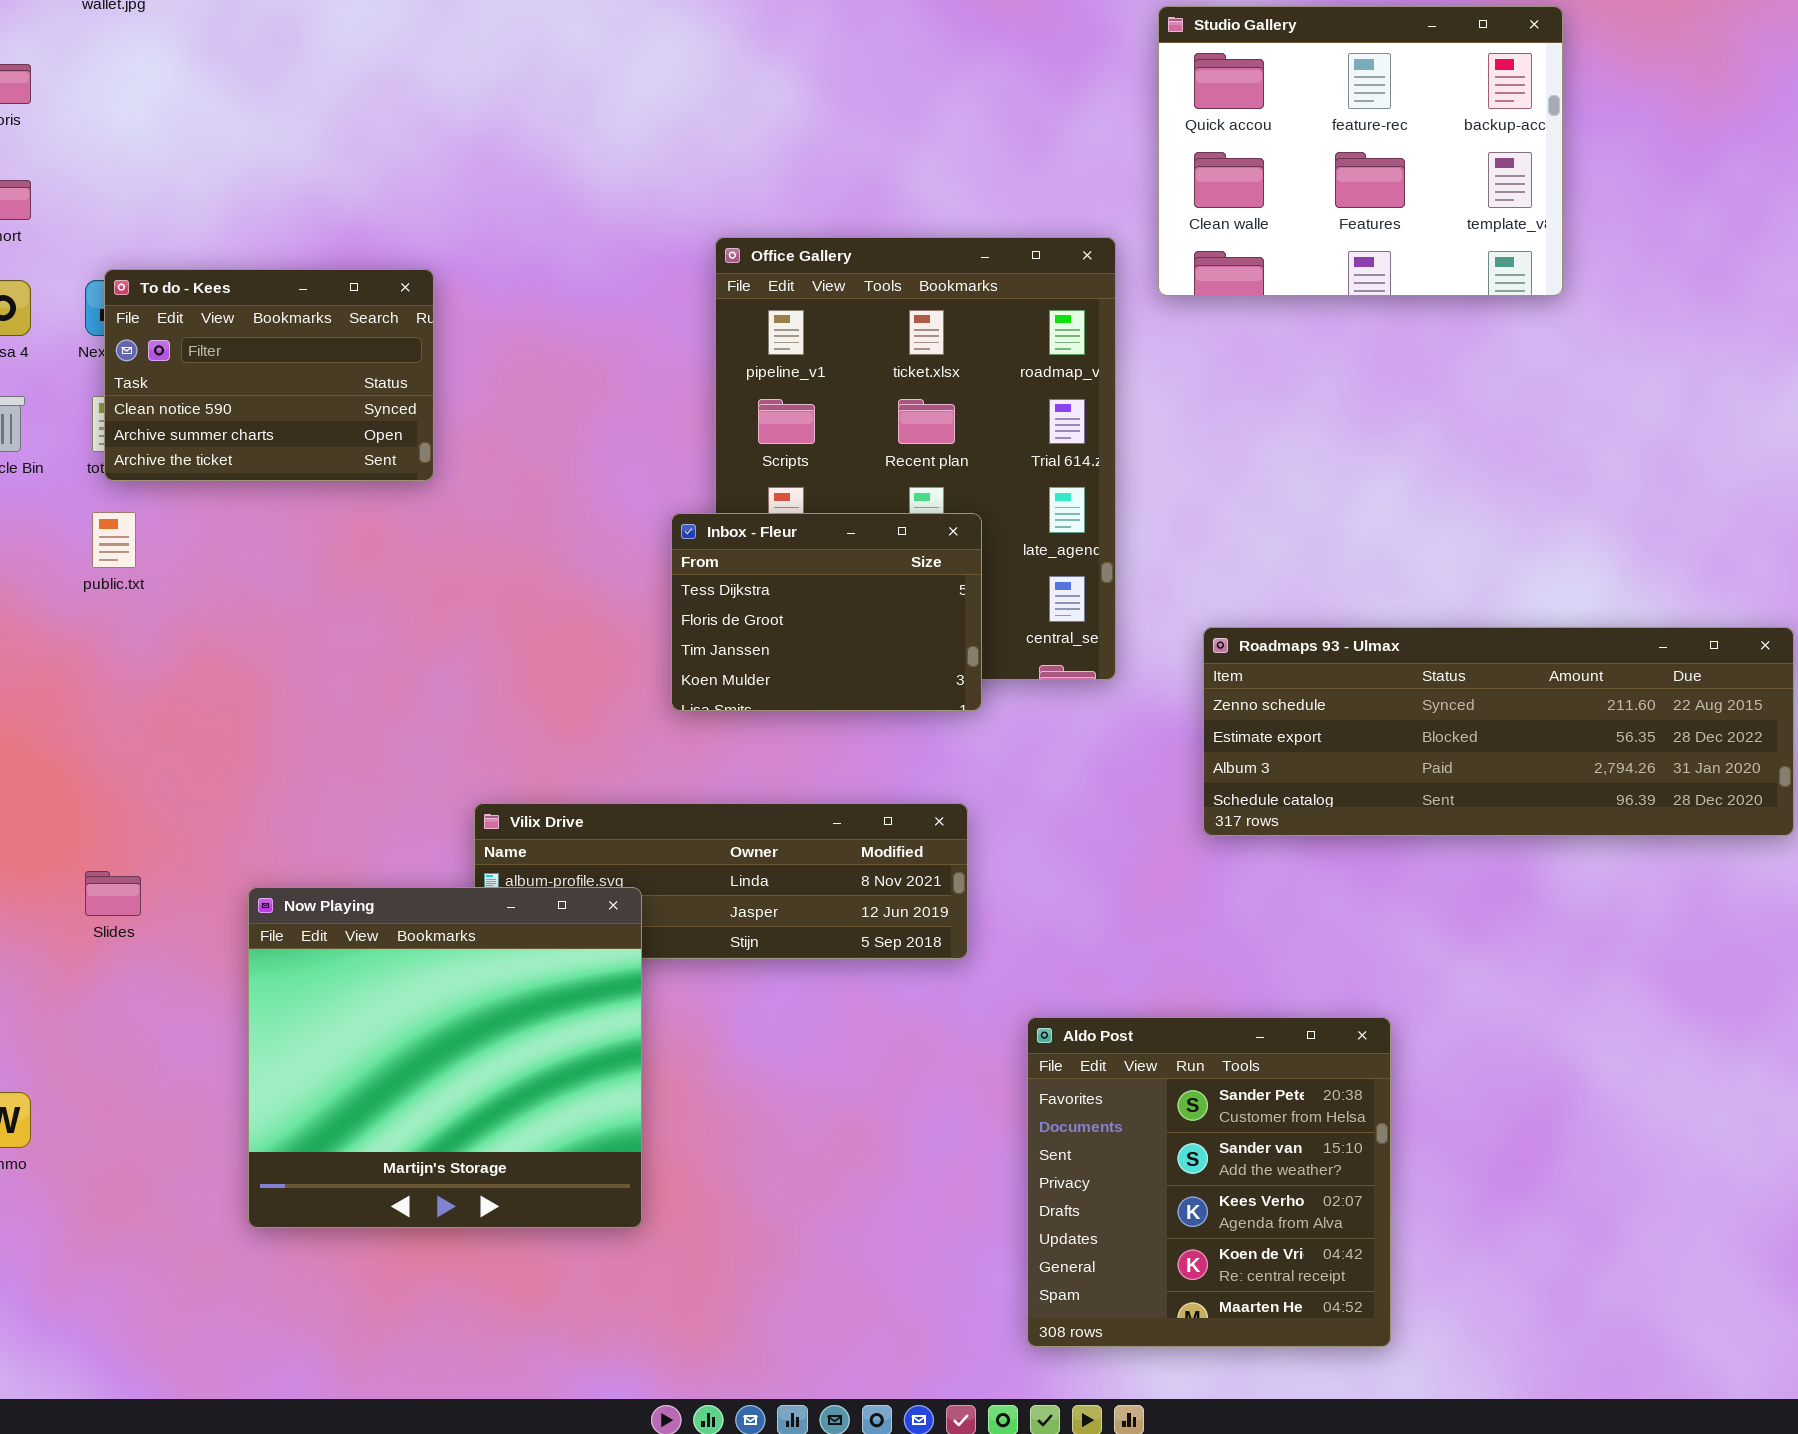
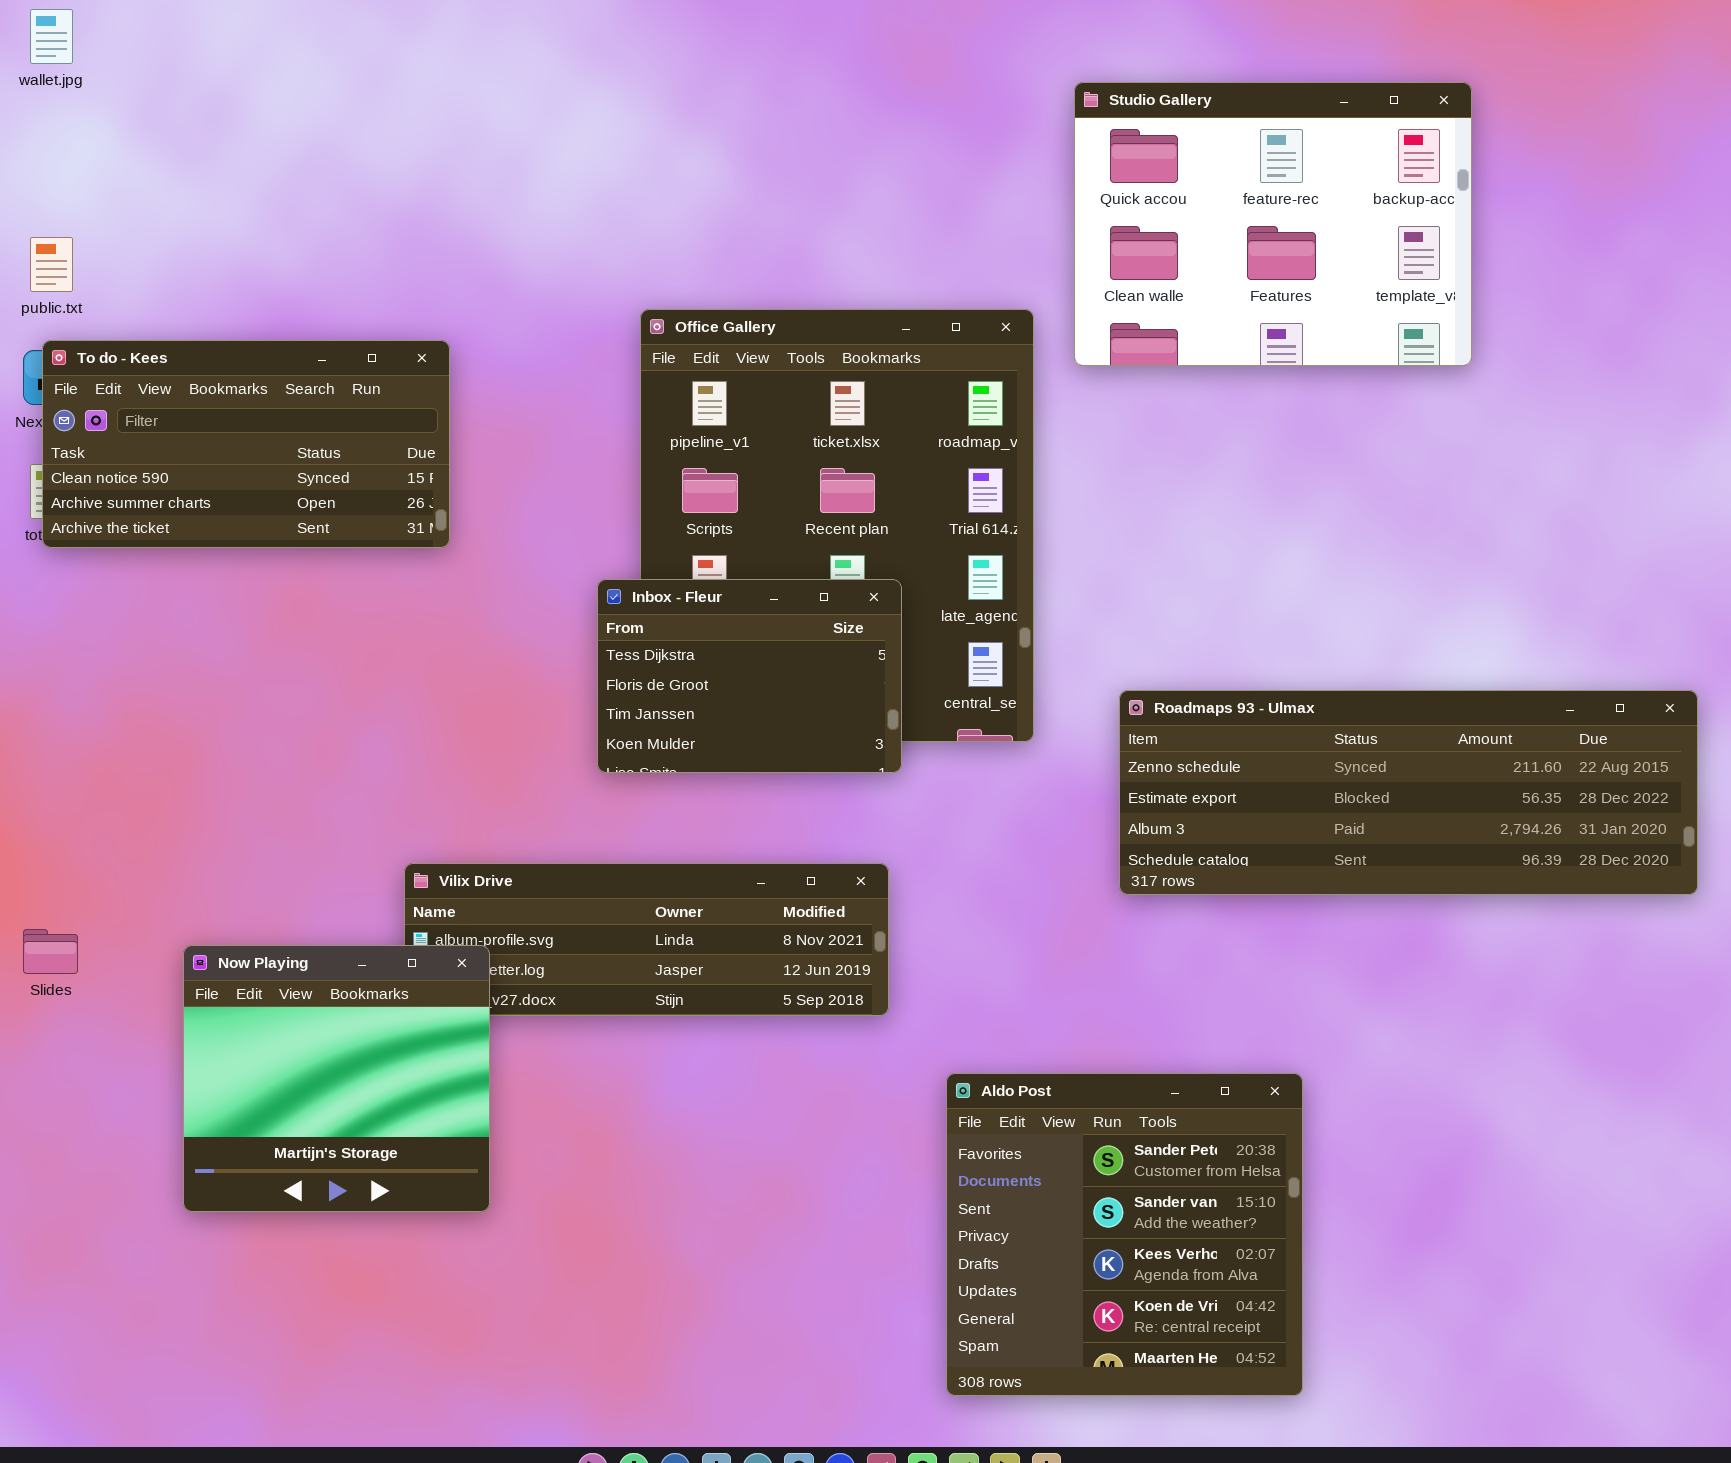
To do - Kees: [104,269,434,481] -> [42,340,450,548], resized
public.txt: [92,512,136,568] -> [30,237,73,292], moved
Now Playing: [248,887,642,1228] -> [183,945,490,1212], resized

